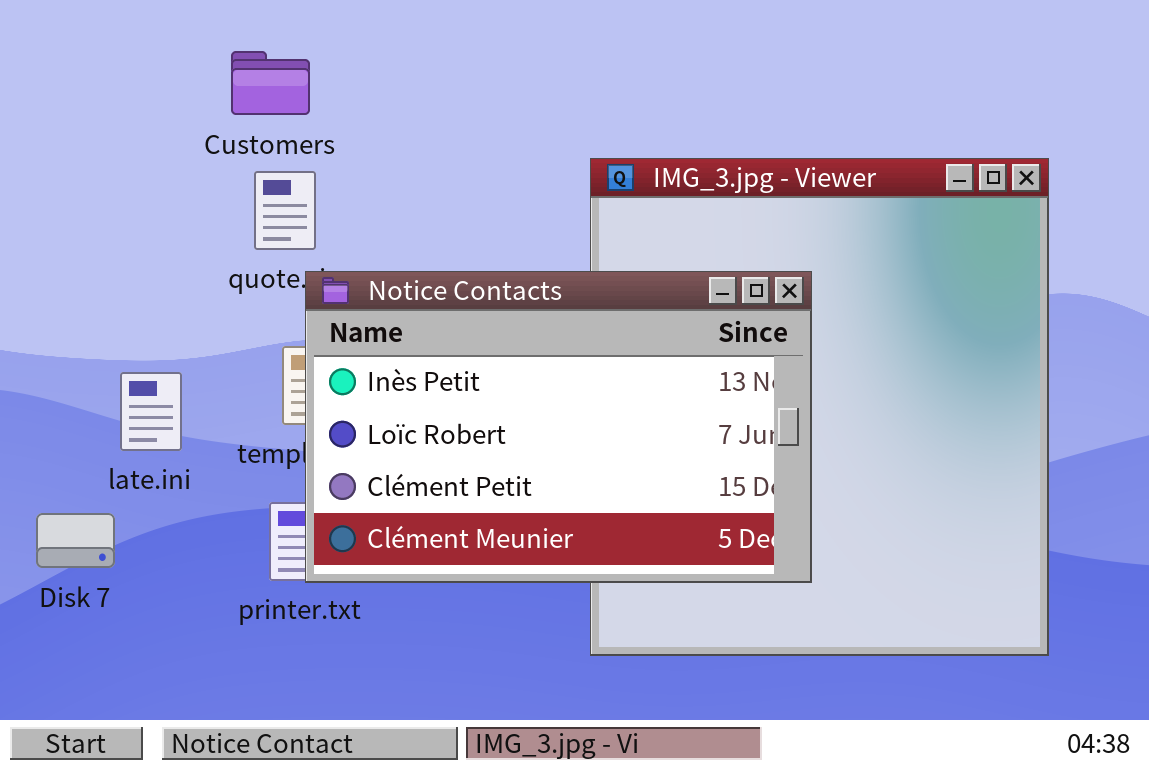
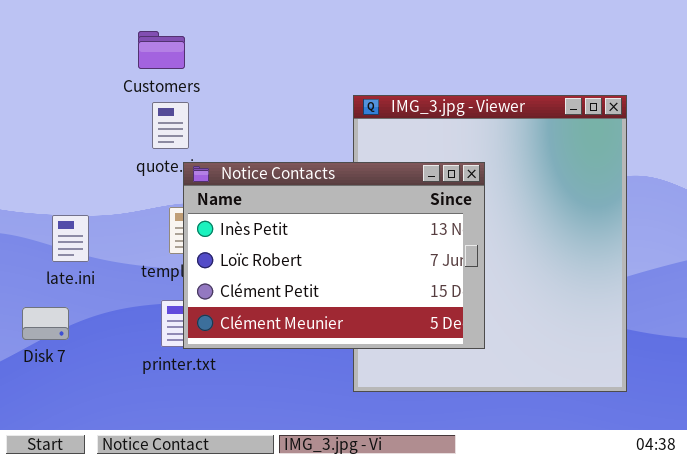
late.ini: [120,372,182,451] -> [52,215,89,262], moved

